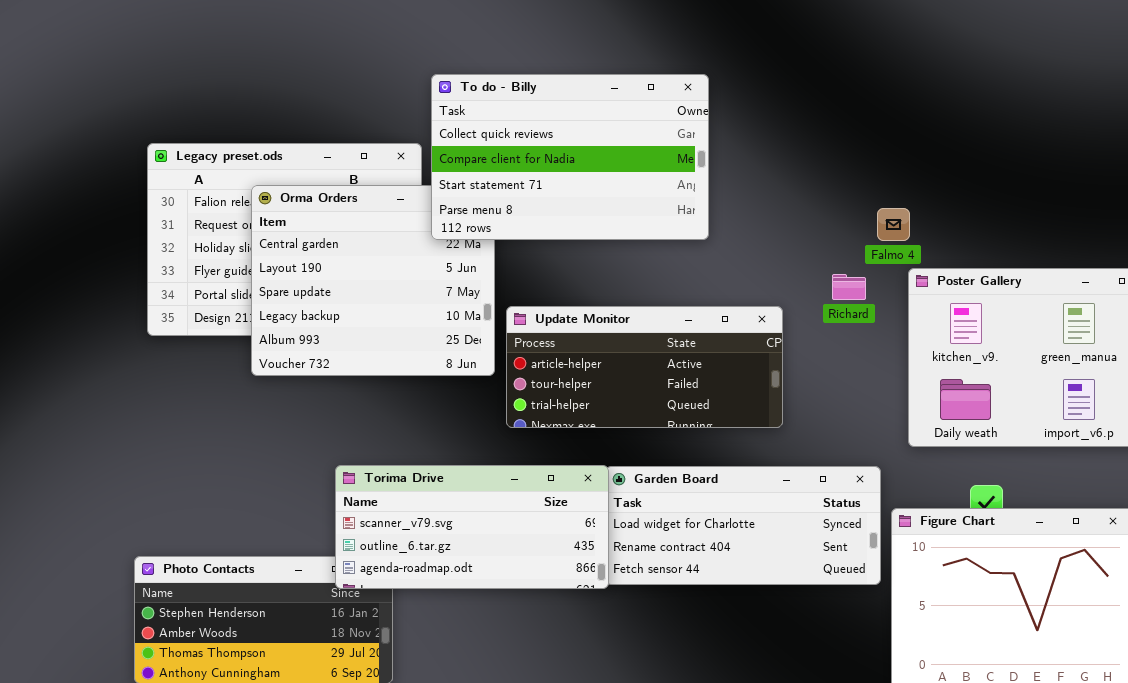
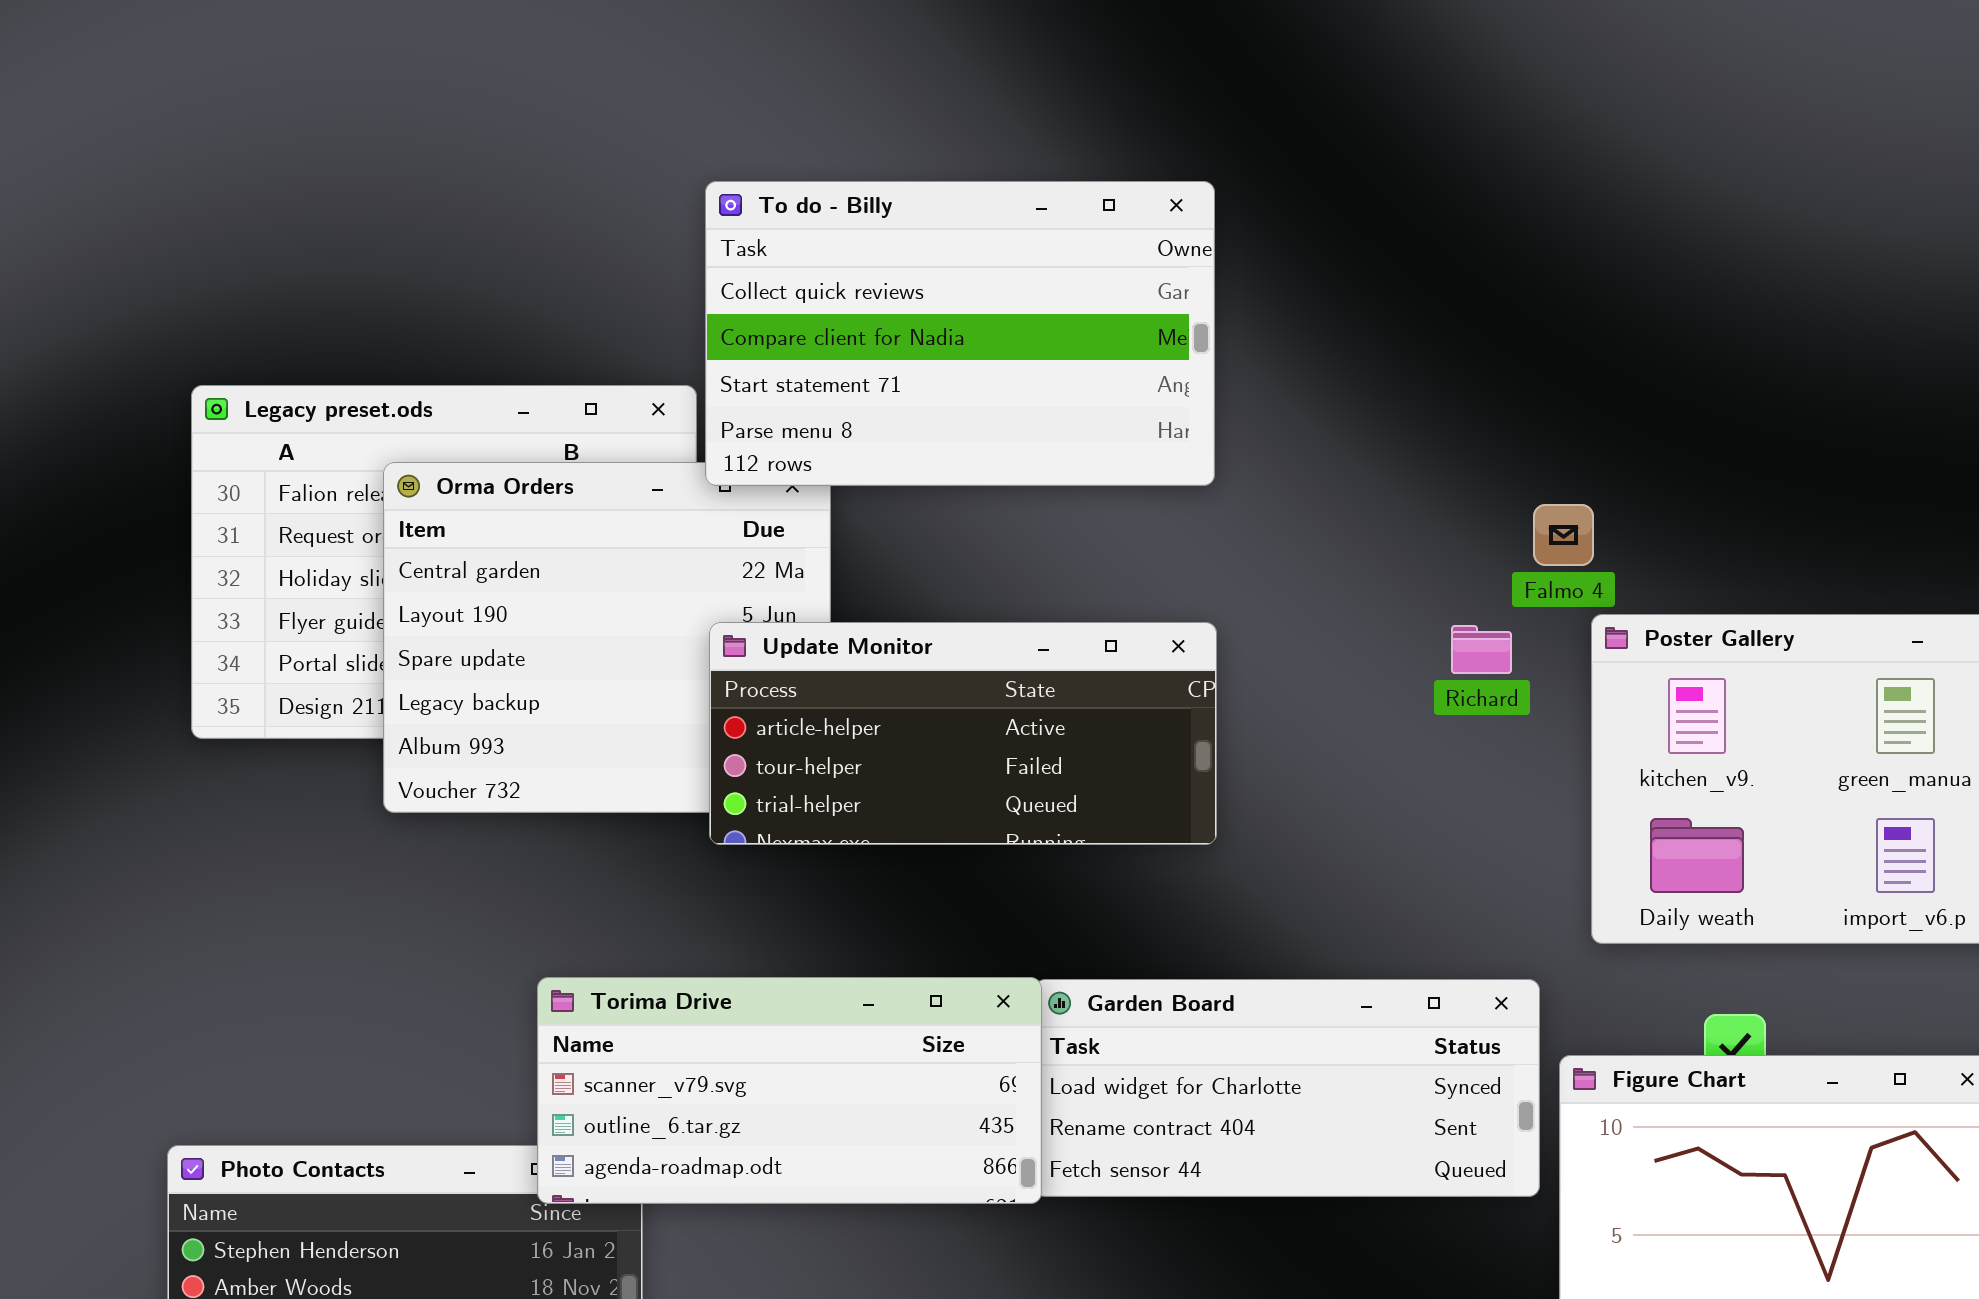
To do - Billy: [431,74,709,240] -> [705,181,1215,486], moved
Update Monitor: [506,306,783,428] -> [709,622,1217,845], moved

